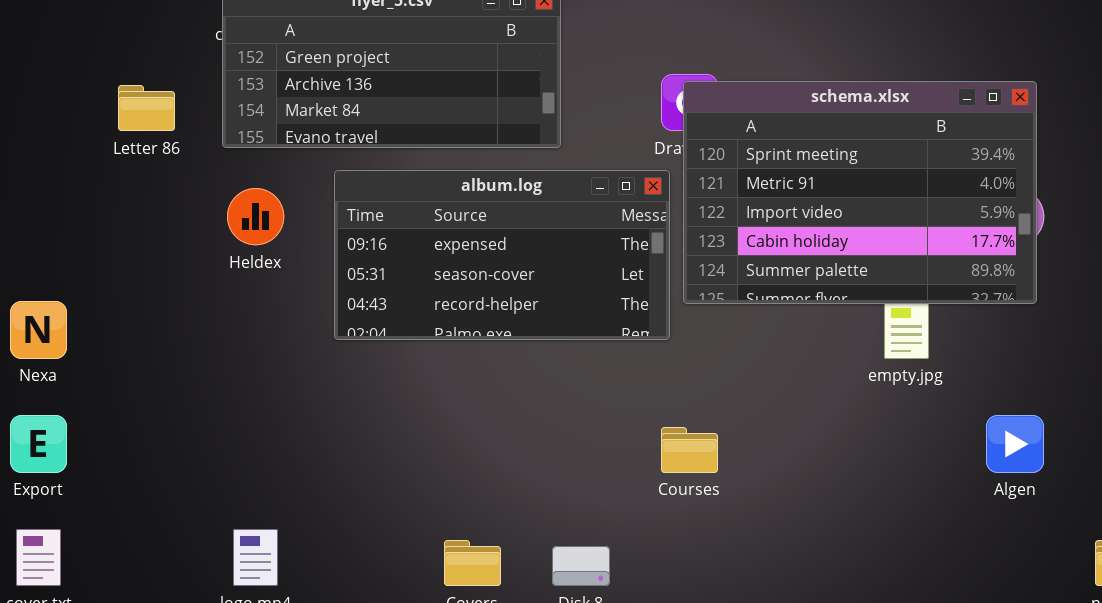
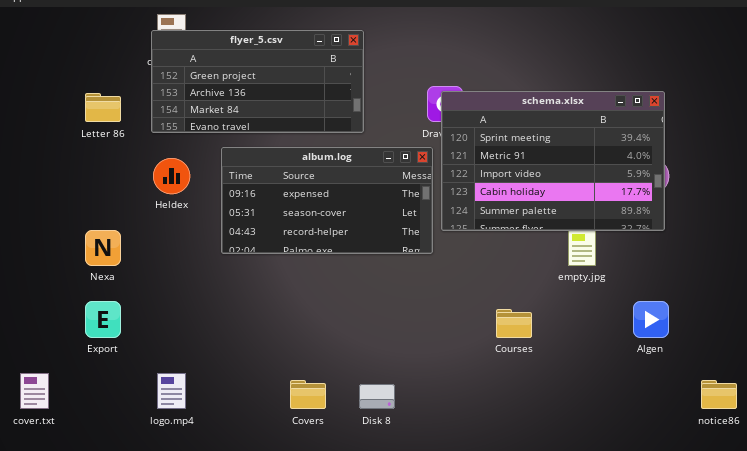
Nexa: [10,301,67,359] -> [85,230,121,266], moved
Export: [10,415,67,473] -> [85,301,121,338], moved
Courses: [661,427,718,473] -> [496,309,532,338], moved

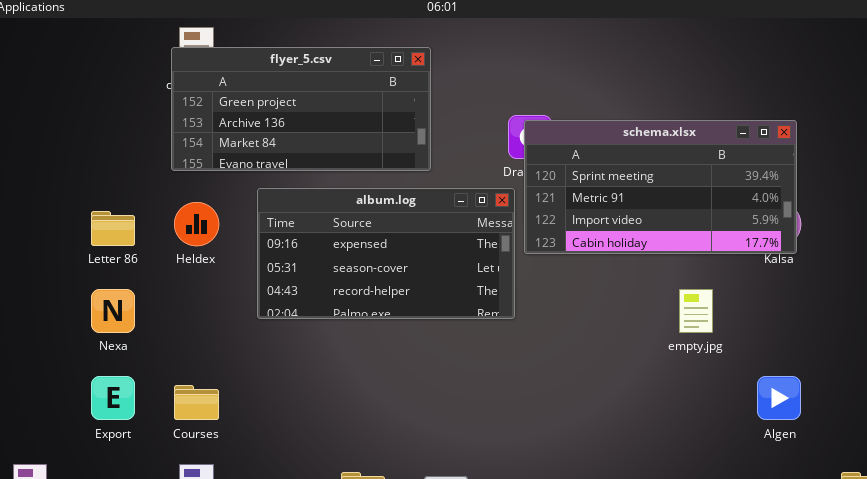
schema.xlsx: [441,91,665,231] -> [524,120,797,254], resized
Letter 86: [85,93,121,122] -> [91,211,135,246], moved
Courses: [496,309,532,338] -> [174,385,219,420], moved

